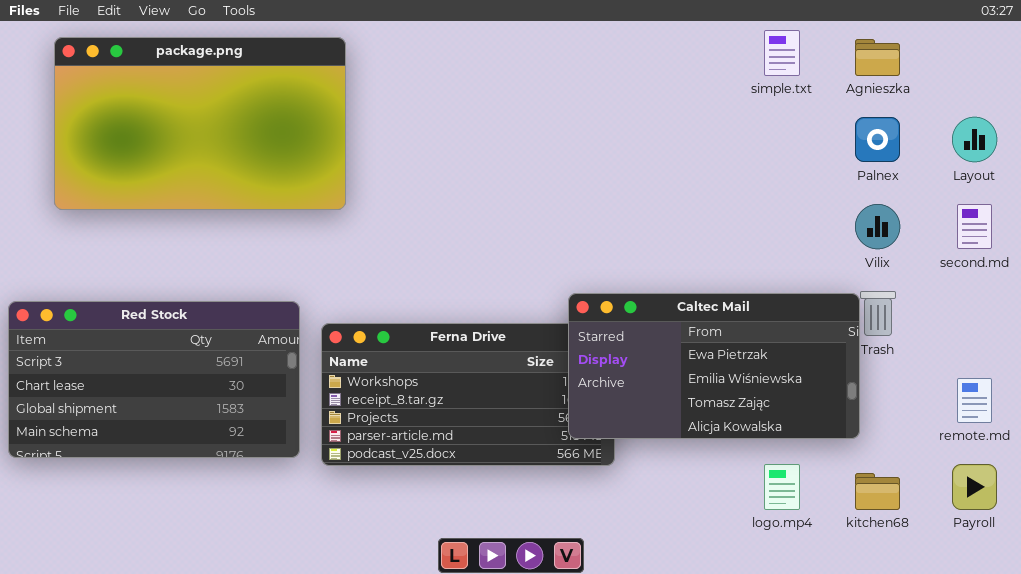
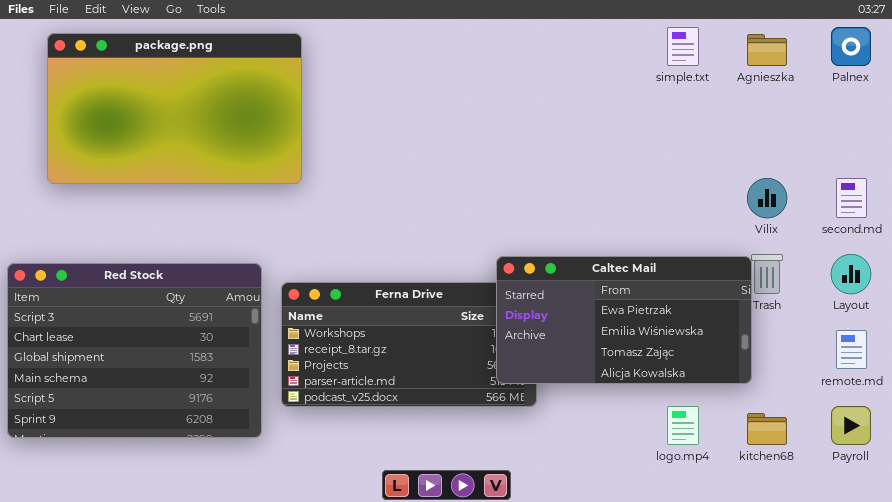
Palnex: [855,117,900,162] -> [831,27,871,66], moved
Layout: [952,117,997,162] -> [831,254,871,294], moved
Red Stock: [8,301,300,458] -> [7,263,262,438], resized

